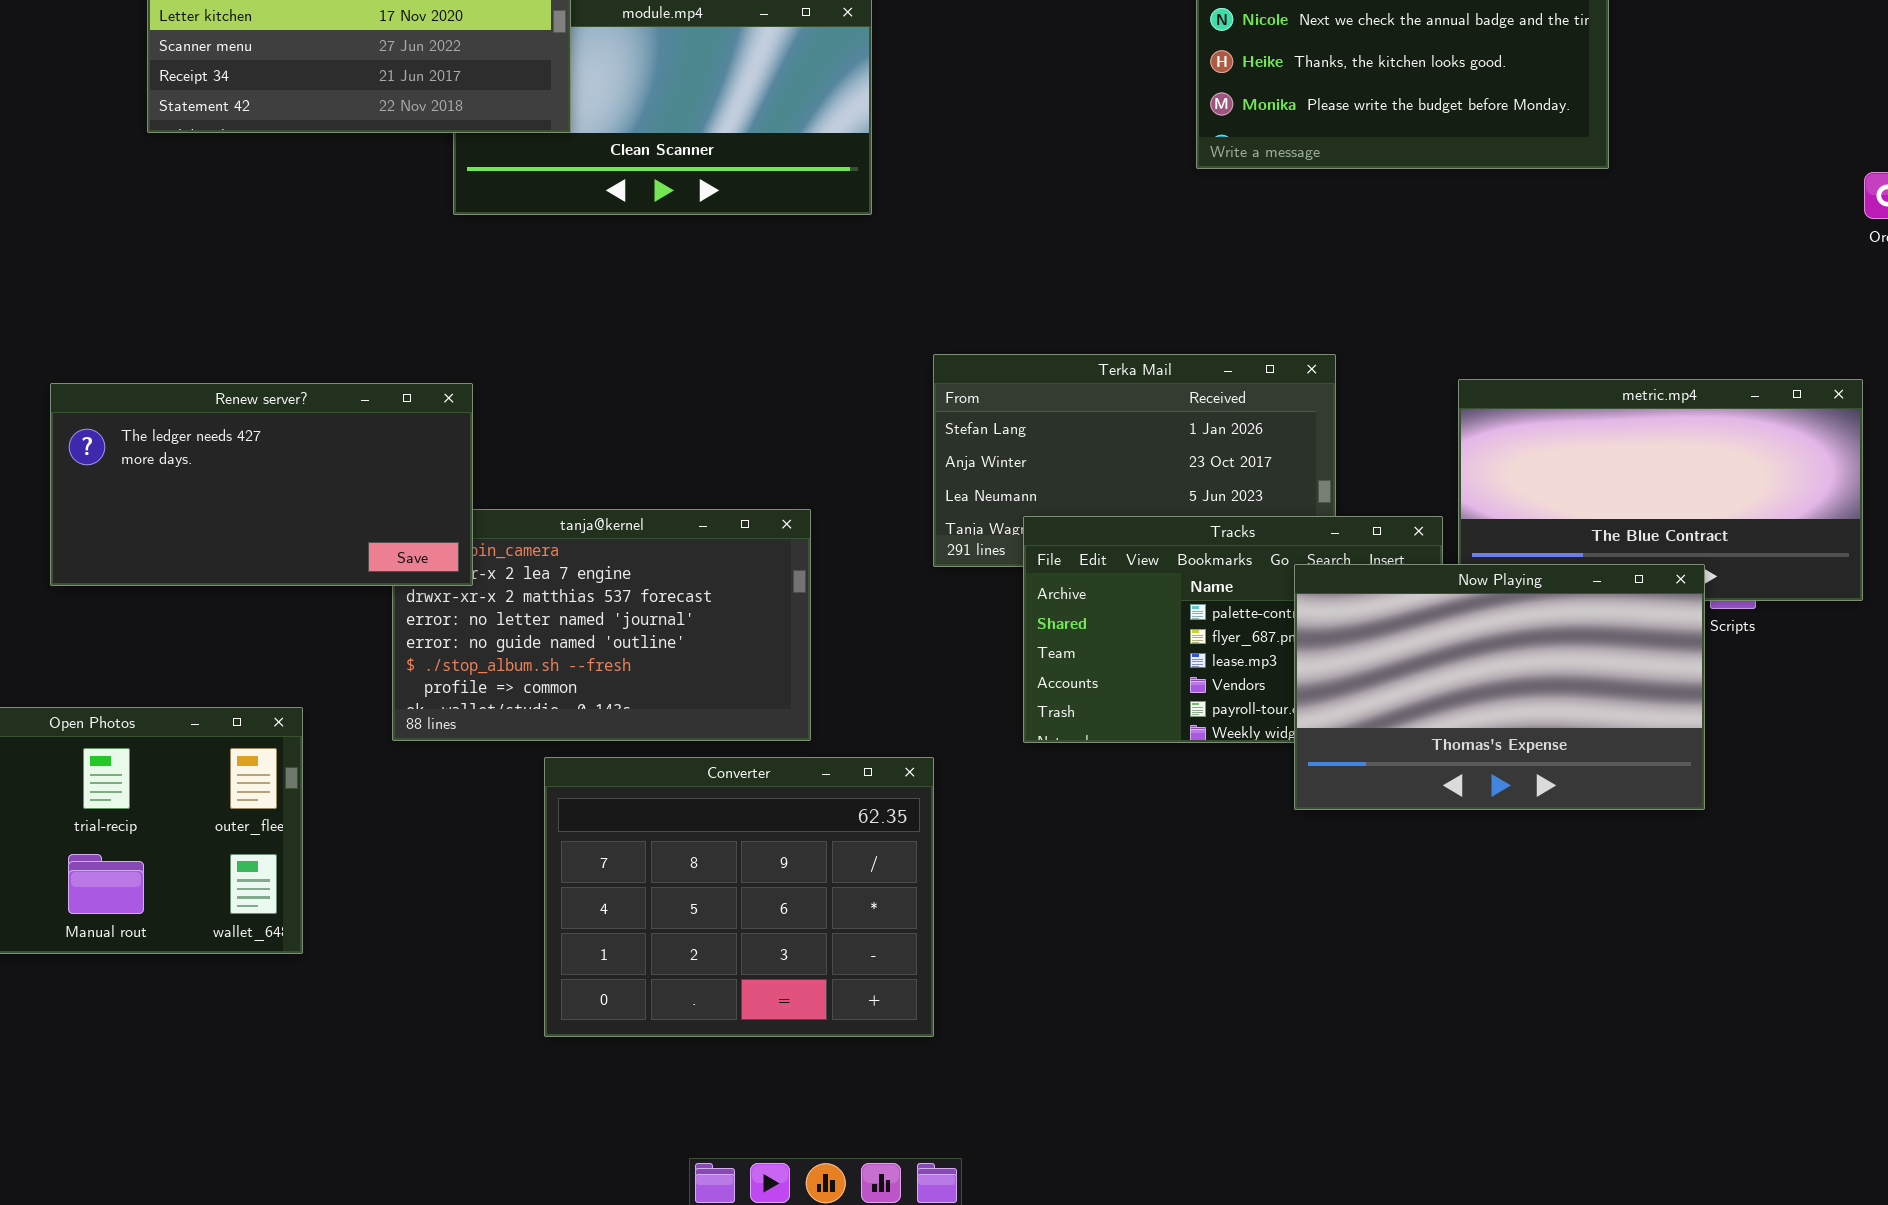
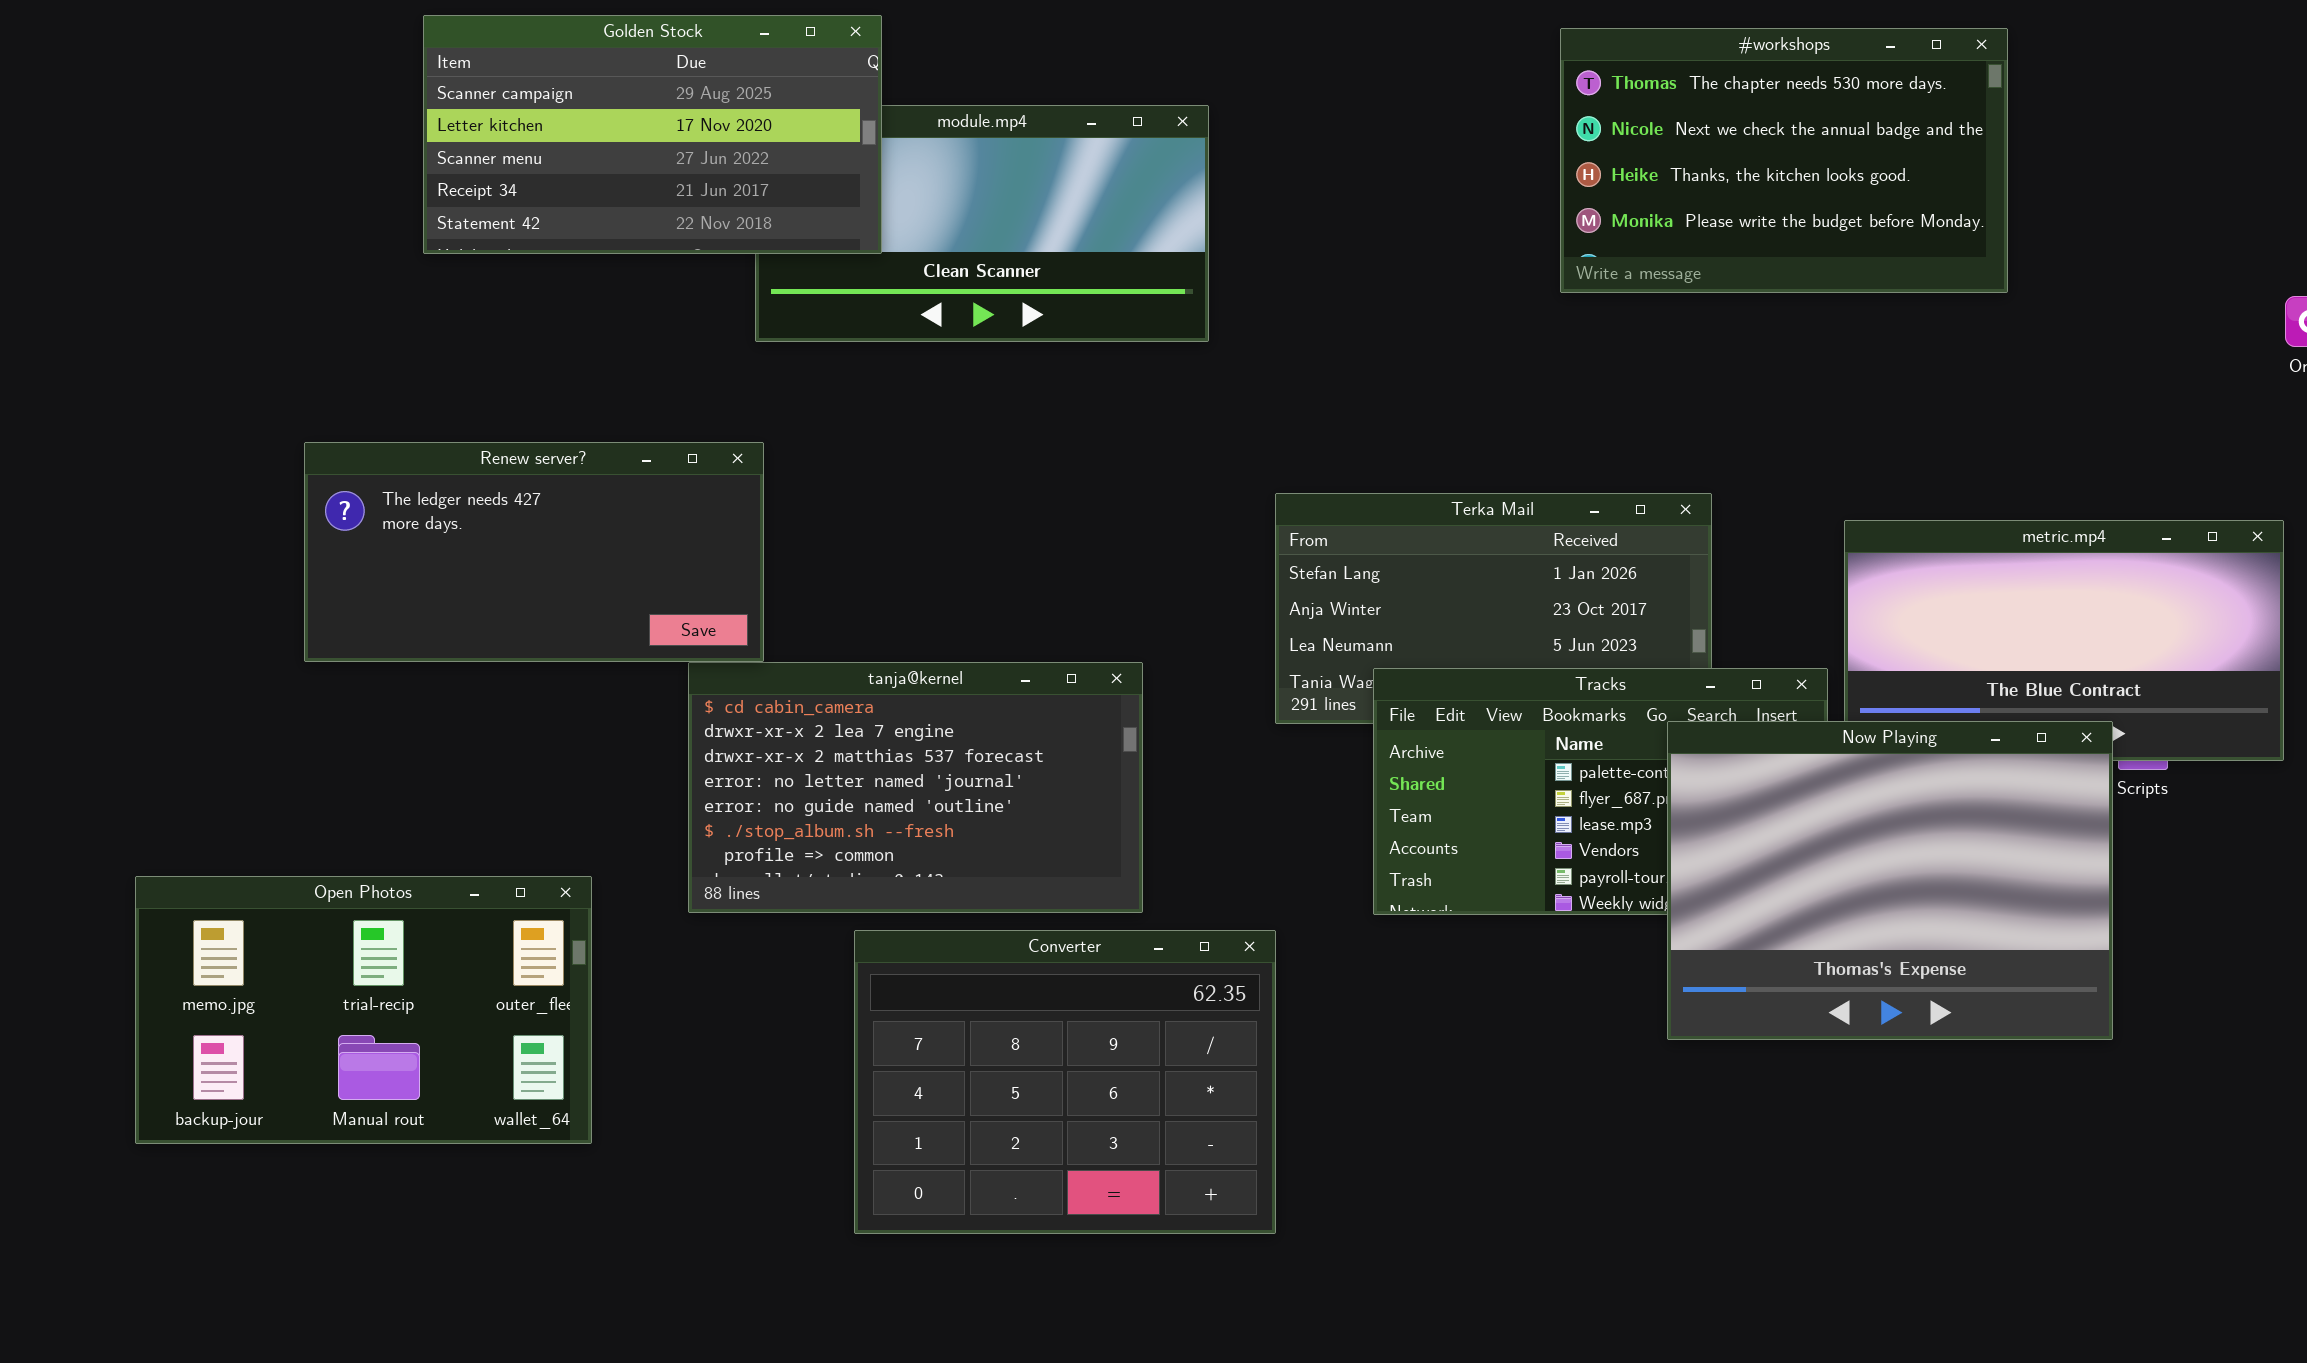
Renew server?: [50,383,473,586] -> [304,442,764,662], moved
Now Playing: [1294,564,1705,810] -> [1667,721,2113,1040], resized

